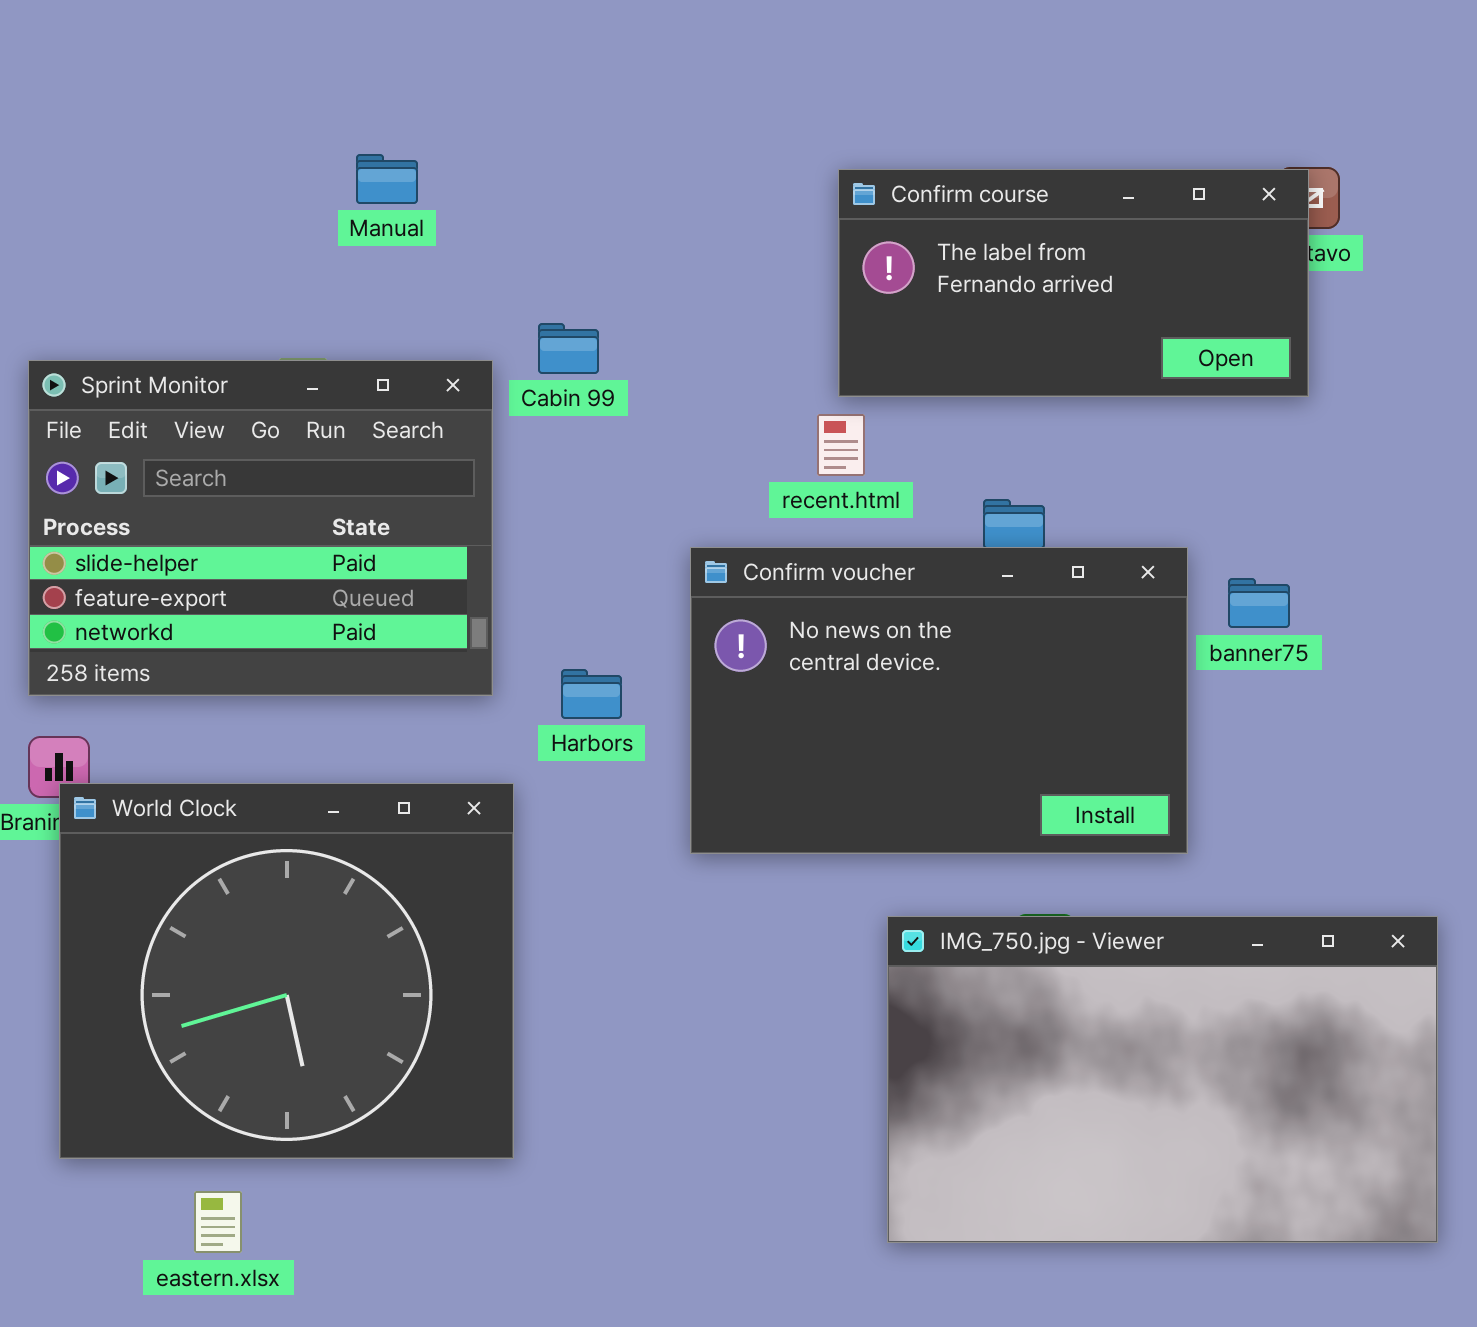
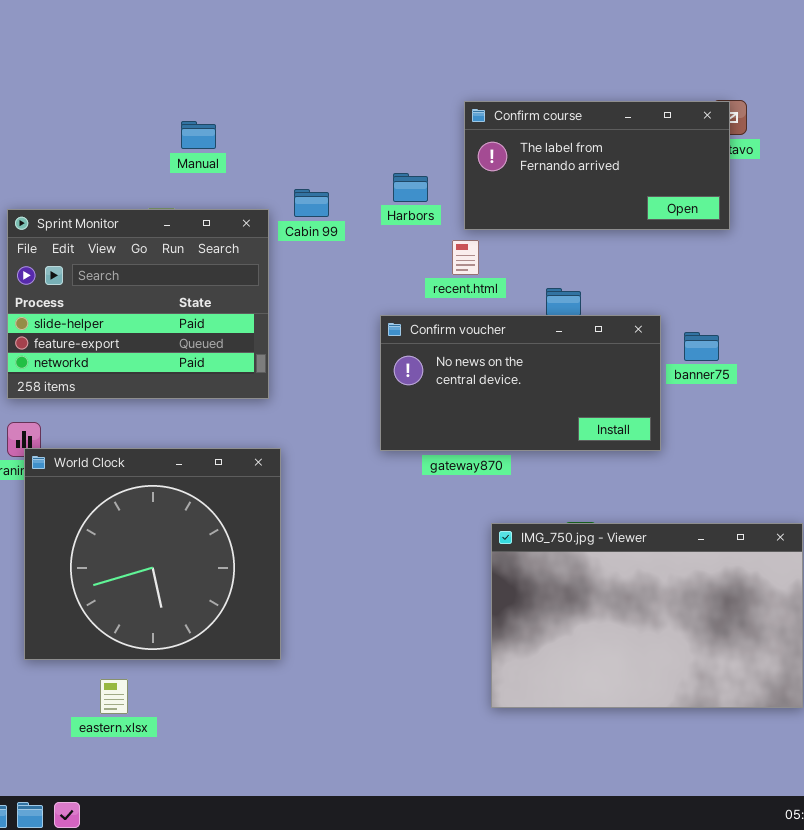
Manual: [356,154,418,204] -> [181,121,216,149], moved
Confirm voucher: [690,547,1188,854] -> [380,315,661,451], resized
Harbors: [561,669,622,719] -> [393,173,428,202], moved

